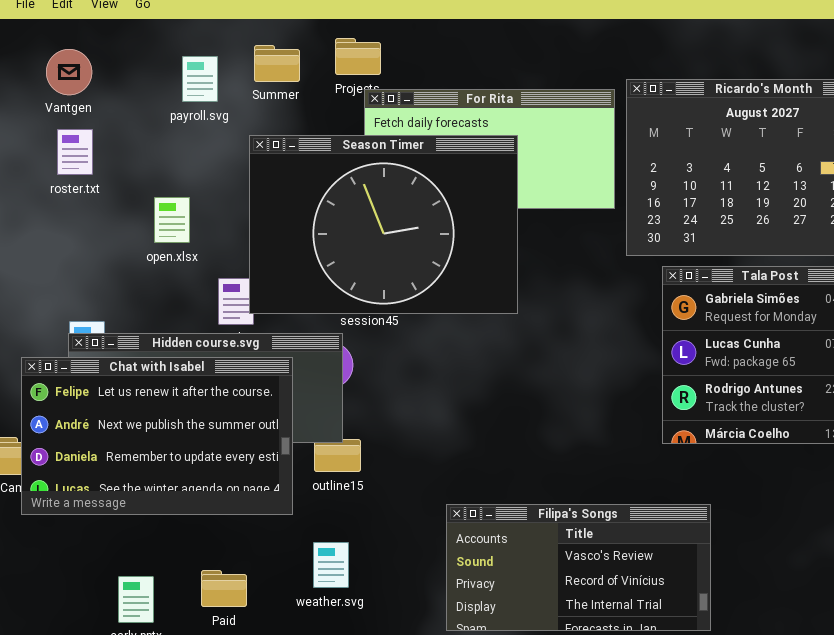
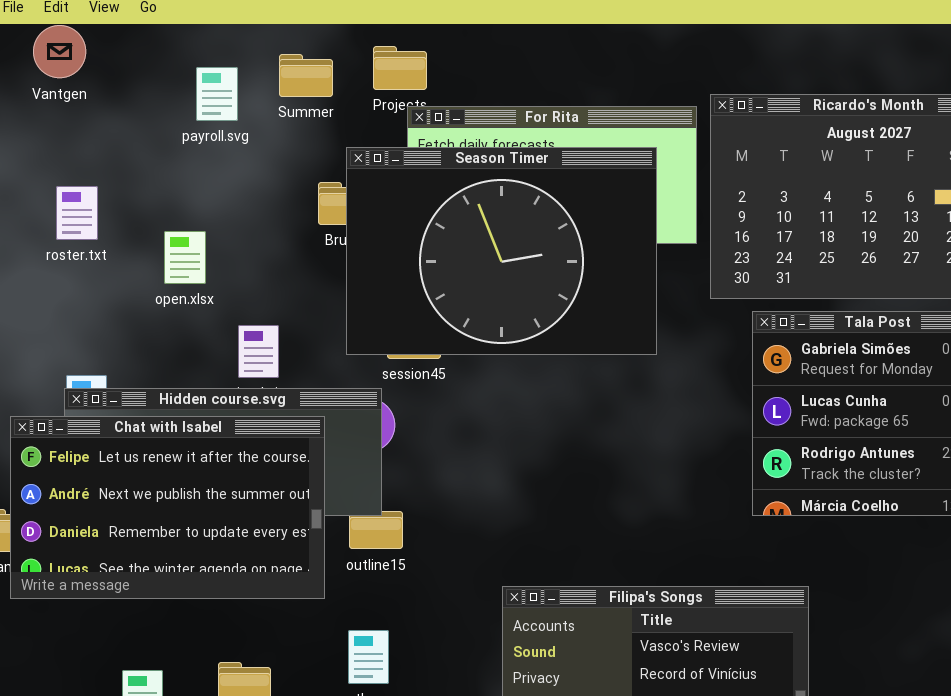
Vantgen: [46,49,92,95] -> [33,25,86,78], moved
roster.txt: [57,129,93,175] -> [56,186,98,240], moved
Season Timer: [249,135,518,314] -> [346,147,657,355], moved

